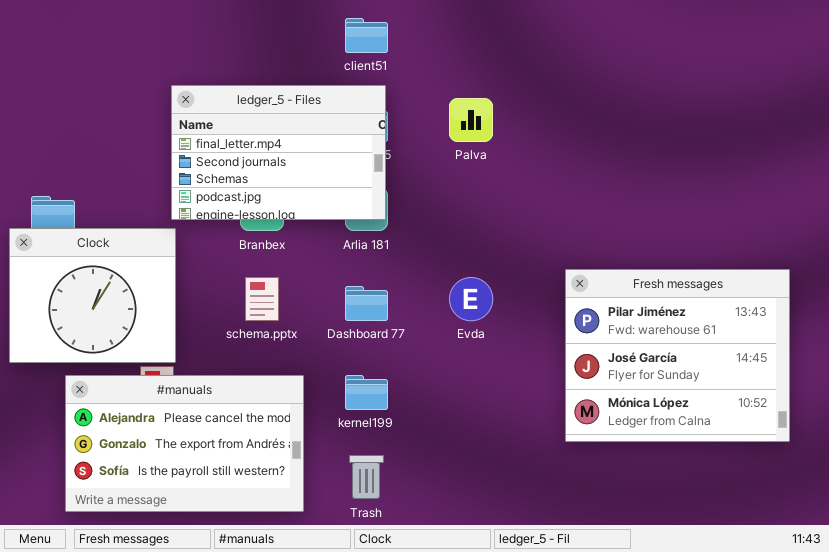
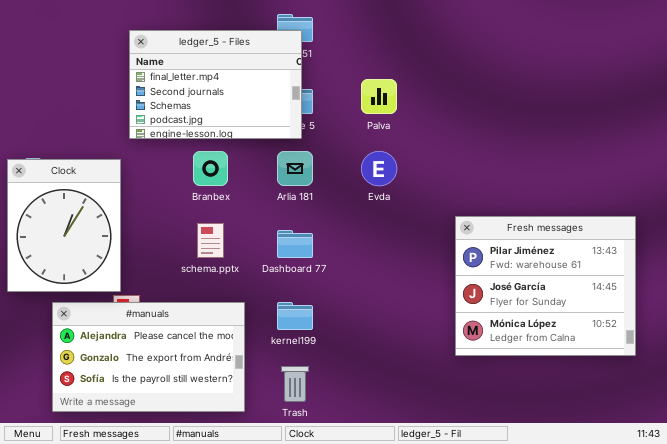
ledger_5 - Files: [171,85,386,220] -> [129,30,302,139], moved
Clock: [9,228,176,363] -> [7,159,121,292], resized
Evda: [449,277,493,321] -> [361,151,397,186], moved

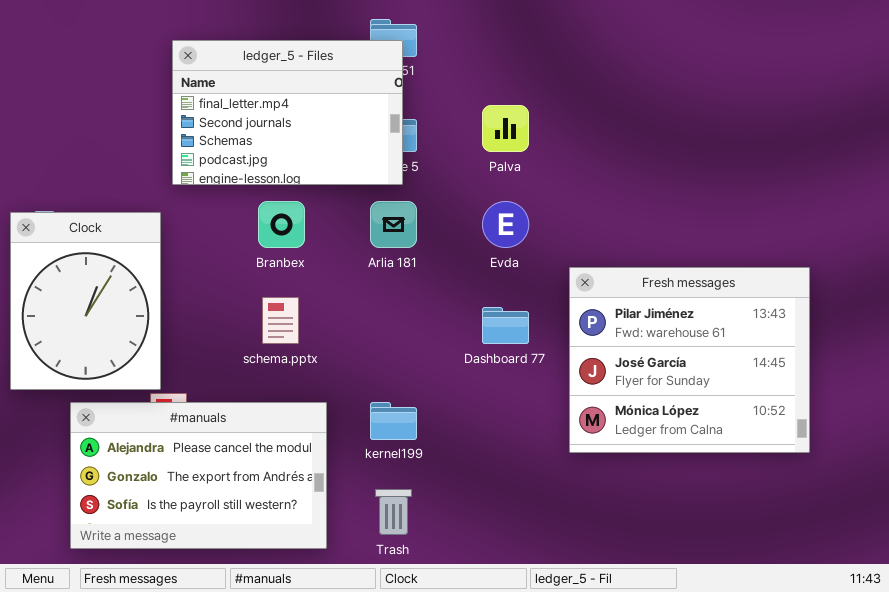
Fresh messages: [455,216,636,356] -> [569,267,810,453], moved
Dashboard 77: [277,230,313,258] -> [482,307,529,344], moved

